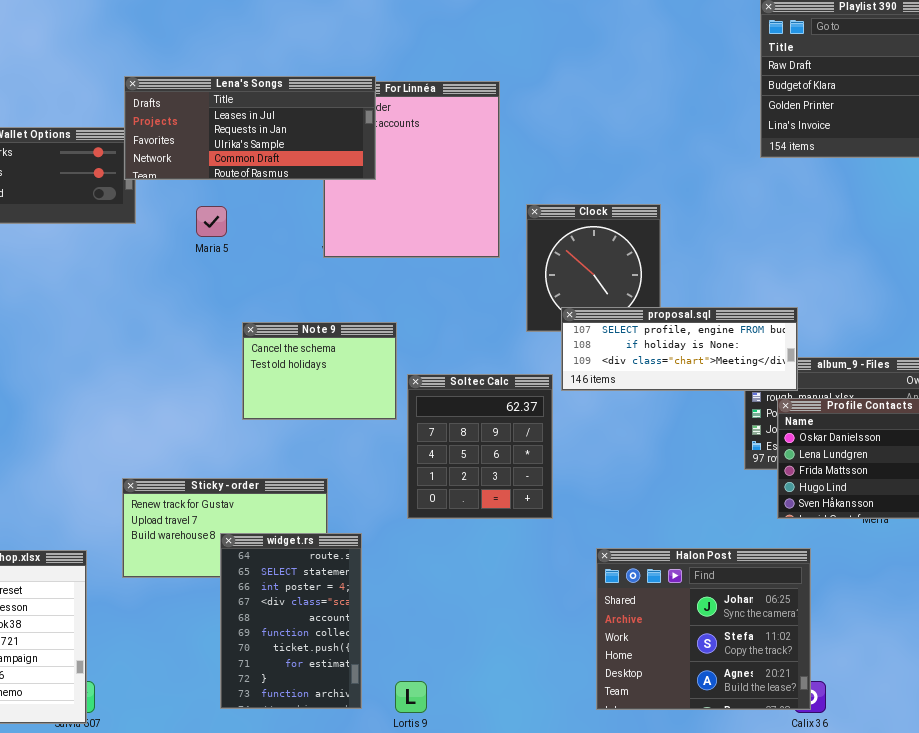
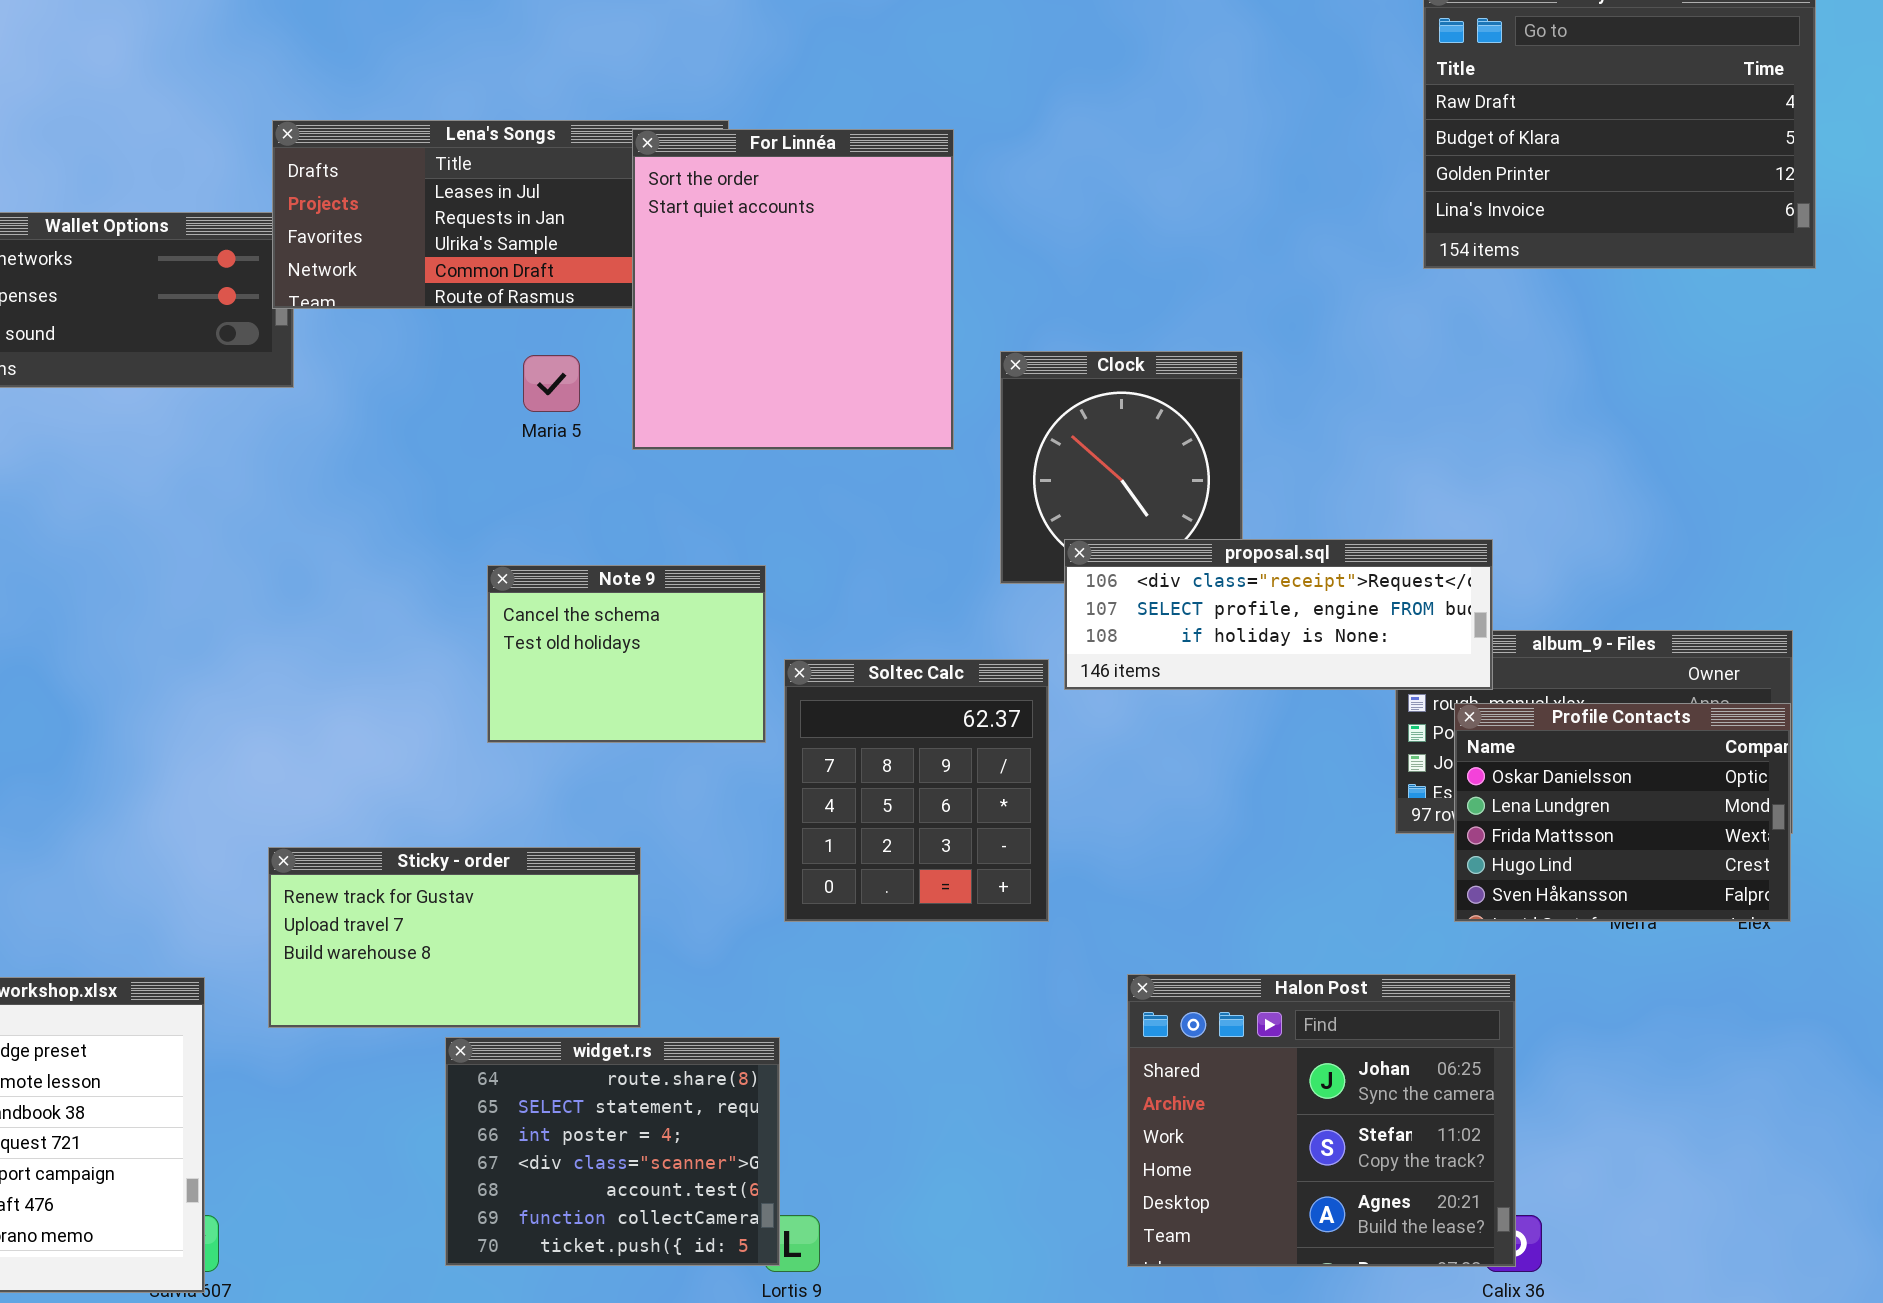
For Linnéa: [323,81,500,258] -> [632,129,954,450], raised
Maria 5: [196,206,227,237] -> [523,355,580,412], moved
proposal.sql: [561,307,798,391] -> [1064,539,1493,690], scrolled up 1 row
widget.rs: [220,533,362,709] -> [445,1037,780,1266], resized

